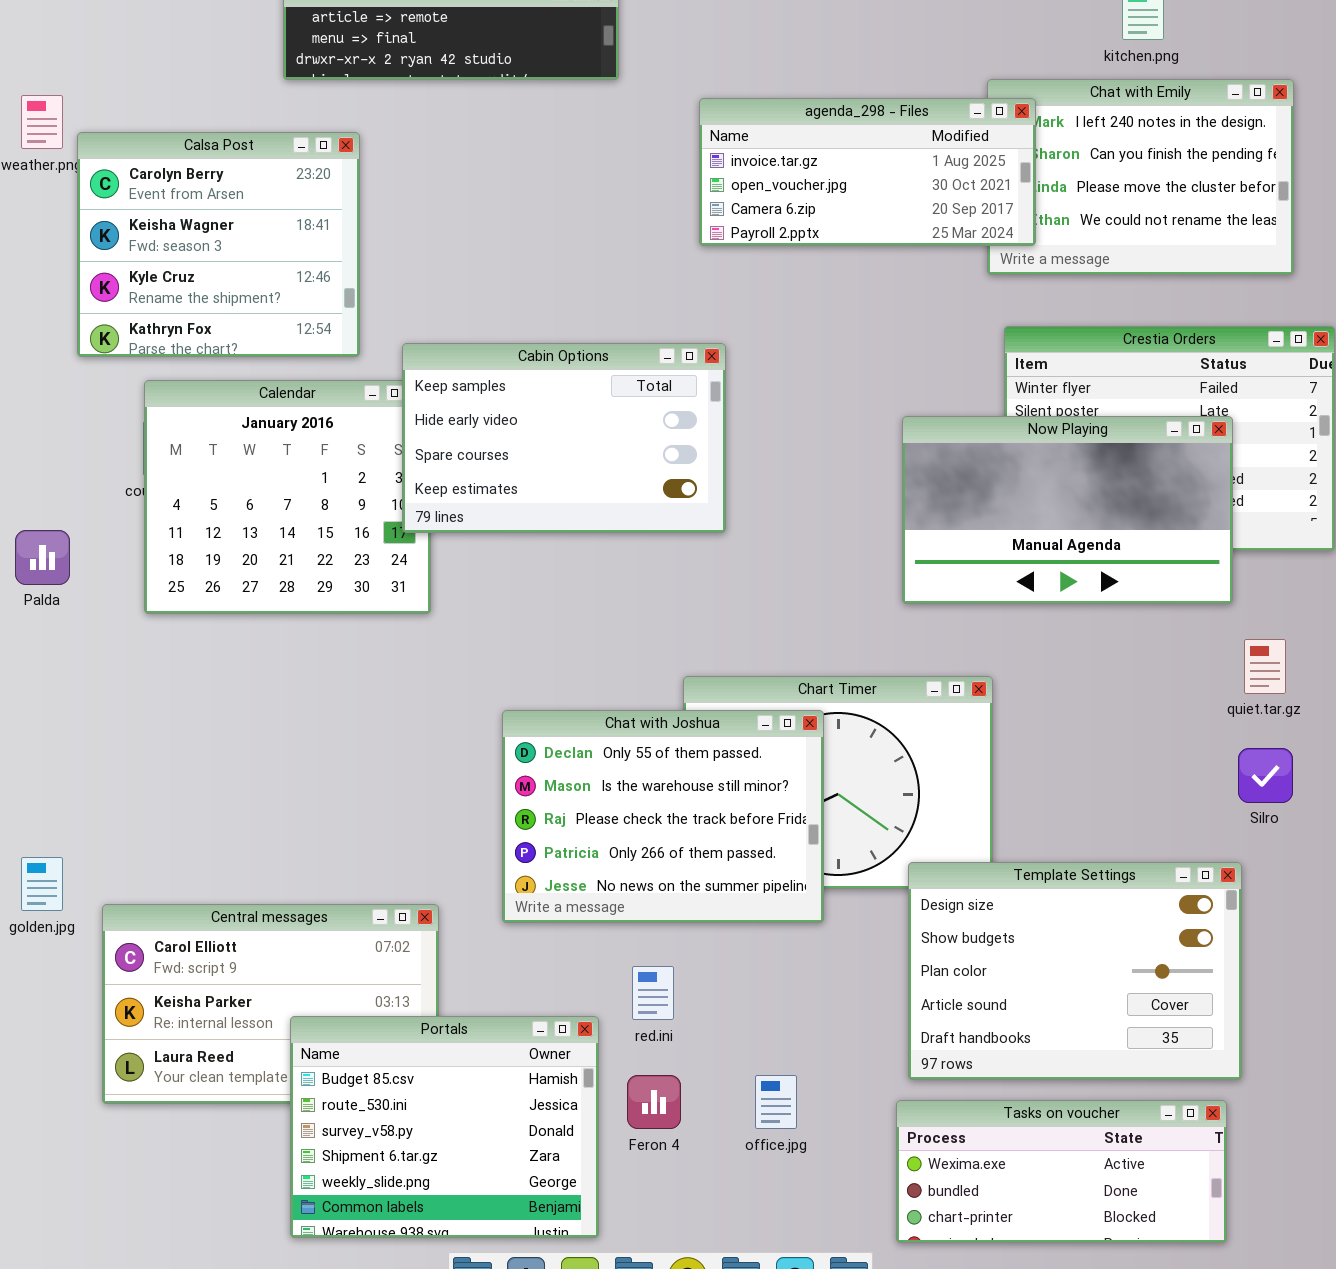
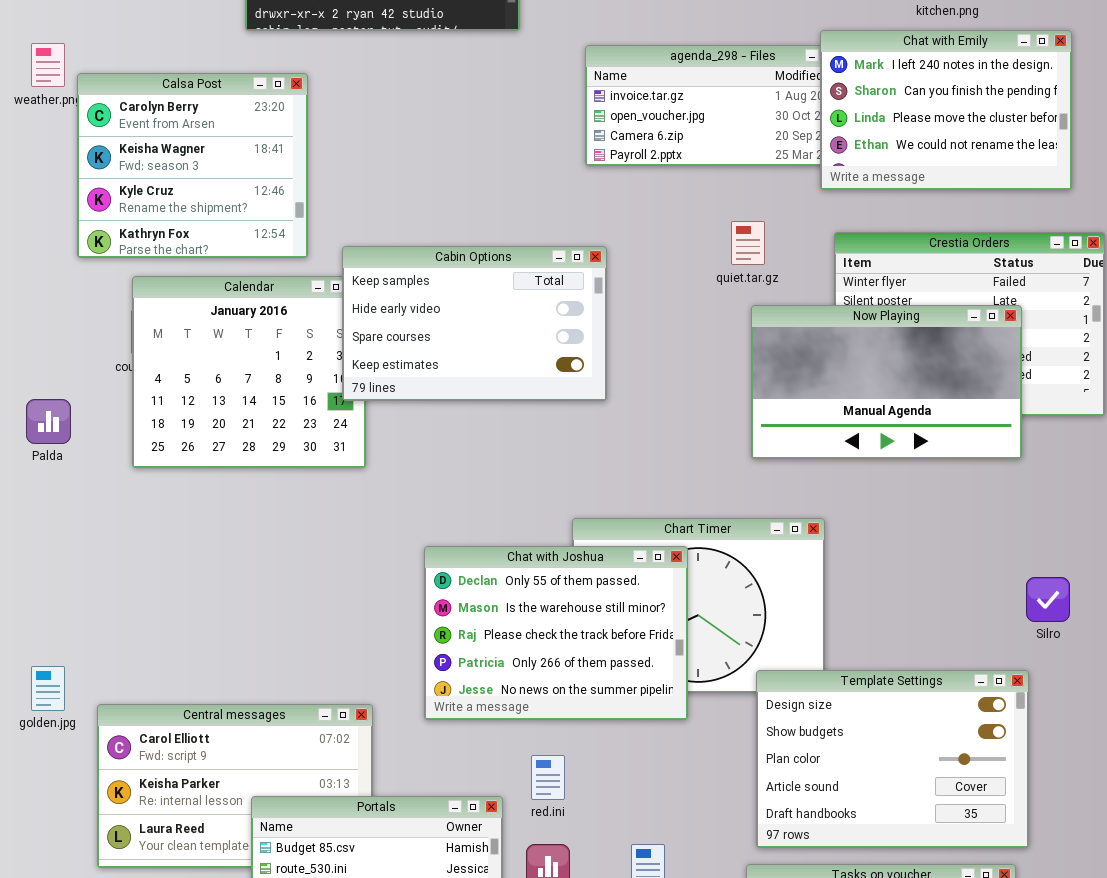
Chat with Emily: [987,79,1294,275] -> [820,30,1072,190], raised
quiet.tar.gz: [1244,639,1286,694] -> [731,221,765,265], moved

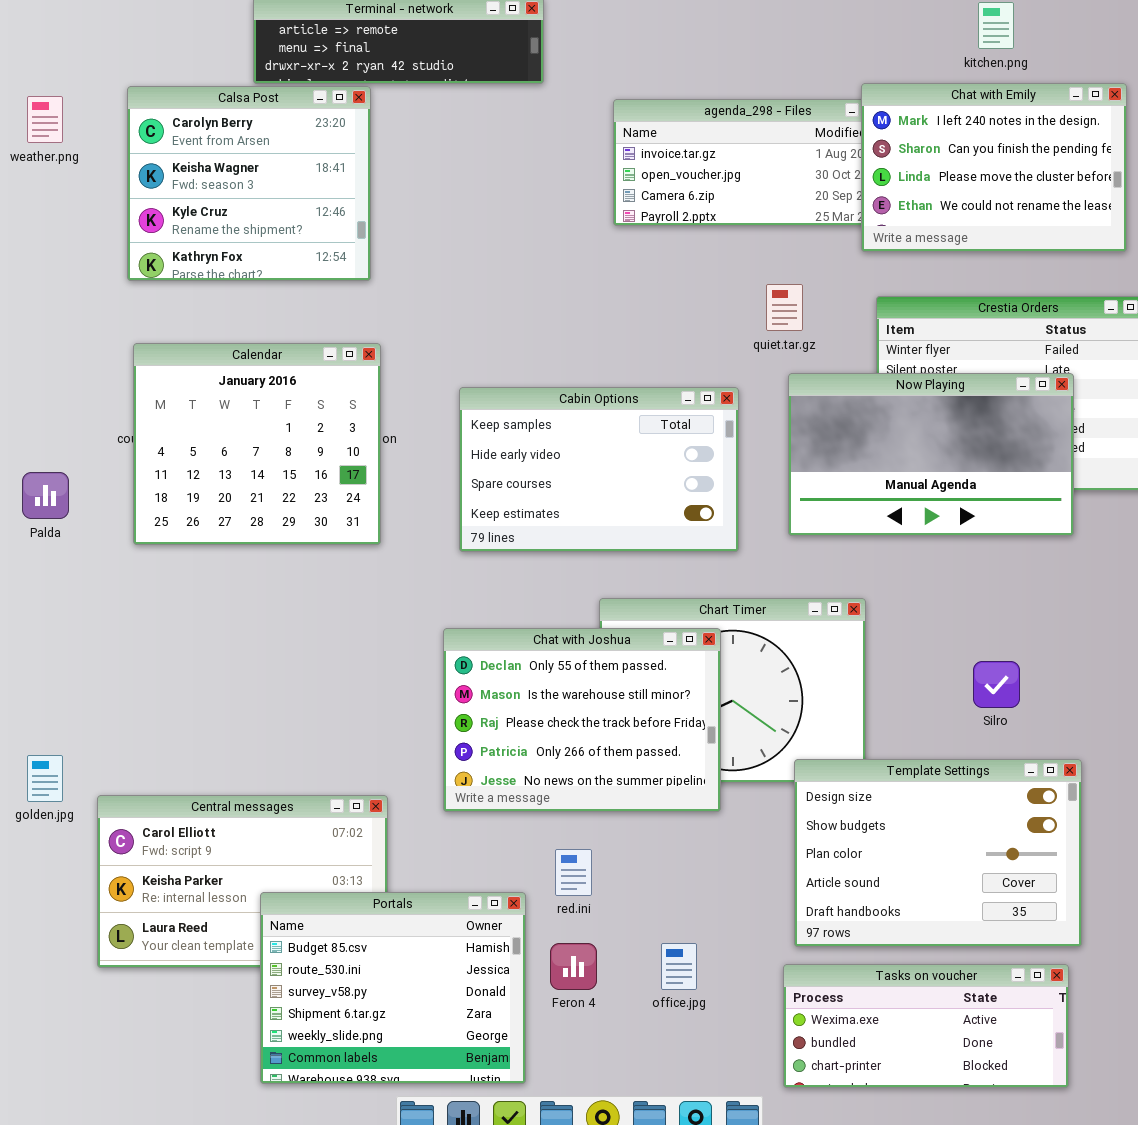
Calsa Post: [77,73,308,258] -> [127,86,371,281], moved
Cabin Options: [342,246,607,401] -> [459,387,739,552], moved
Silro: [1026,577,1070,622] -> [973,661,1020,708], moved

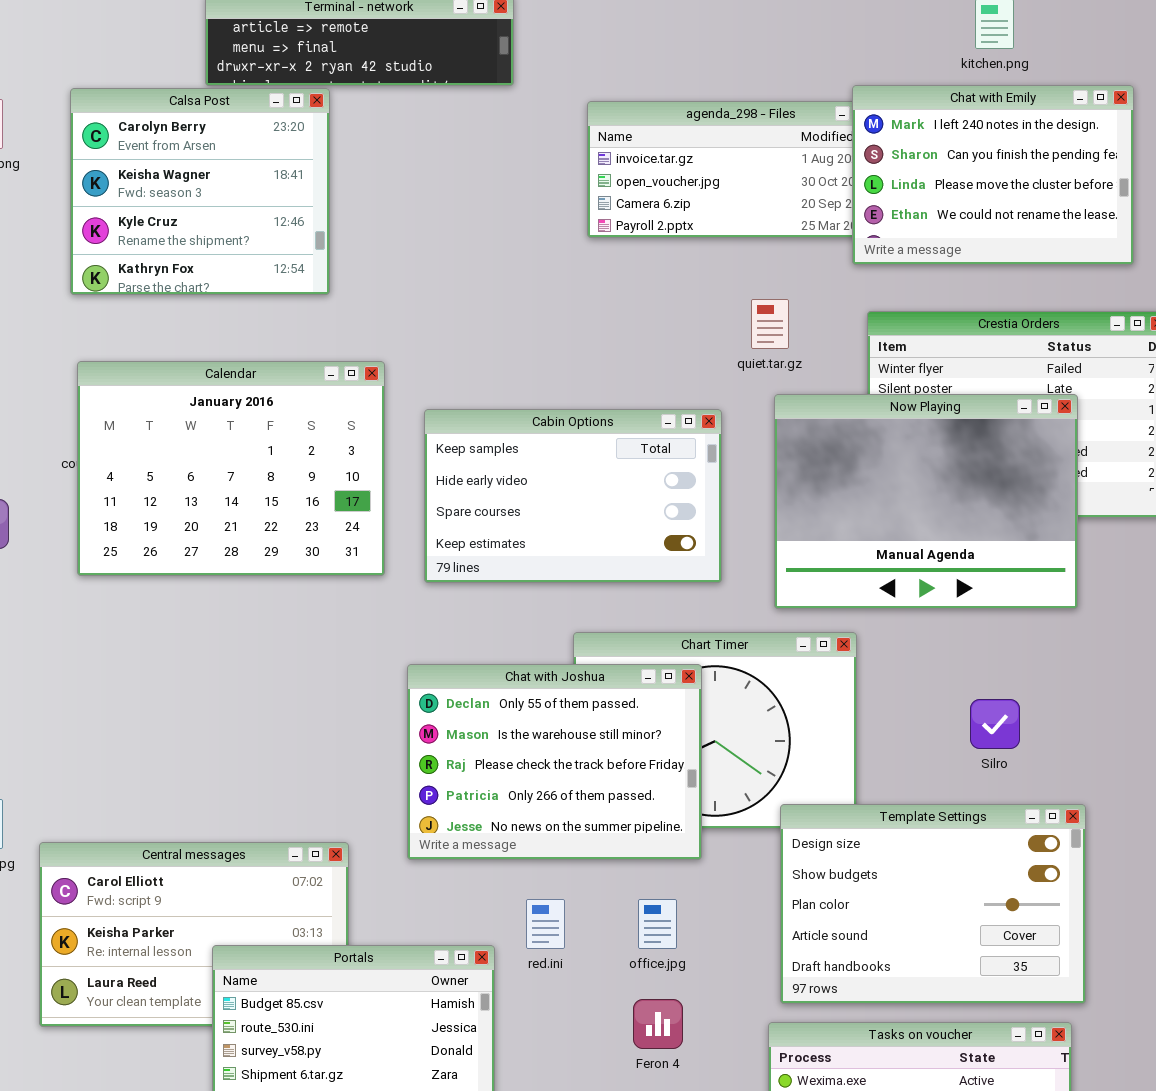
Calendar: [133,343,381,545] -> [77,361,385,576], resized
Now Playing: [788,373,1074,536] -> [774,394,1078,609], resized
Feron 4: [550,943,597,990] -> [633,999,683,1049], moved
office.jpg: [661,943,697,990] -> [638,899,677,949], moved

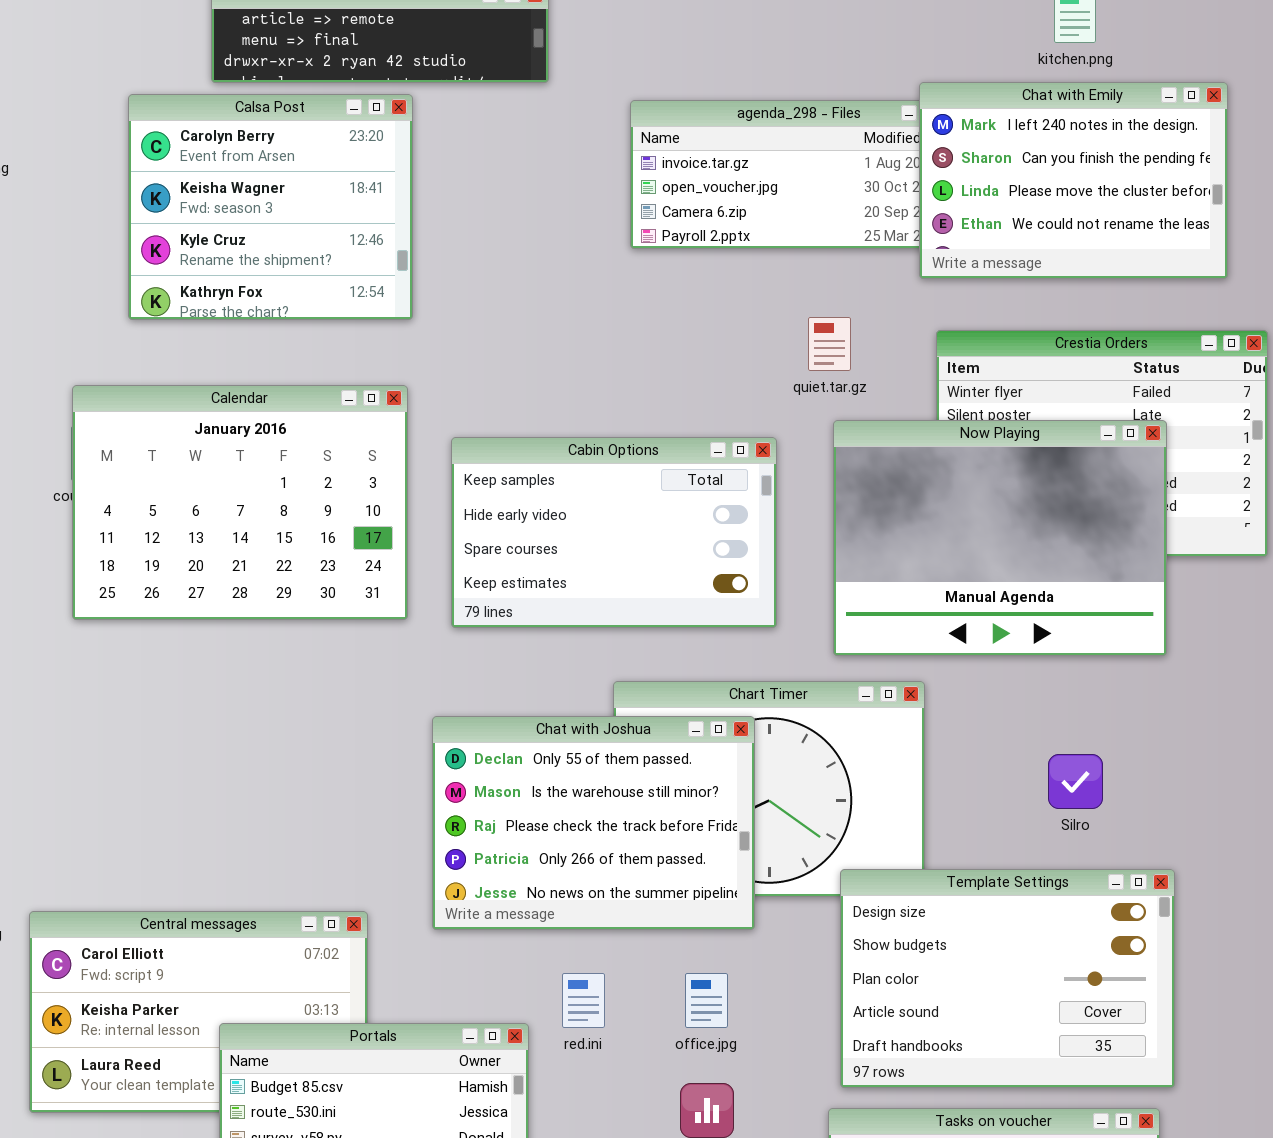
Calsa Post: [70,88,330,295] -> [128,94,413,320], moved

